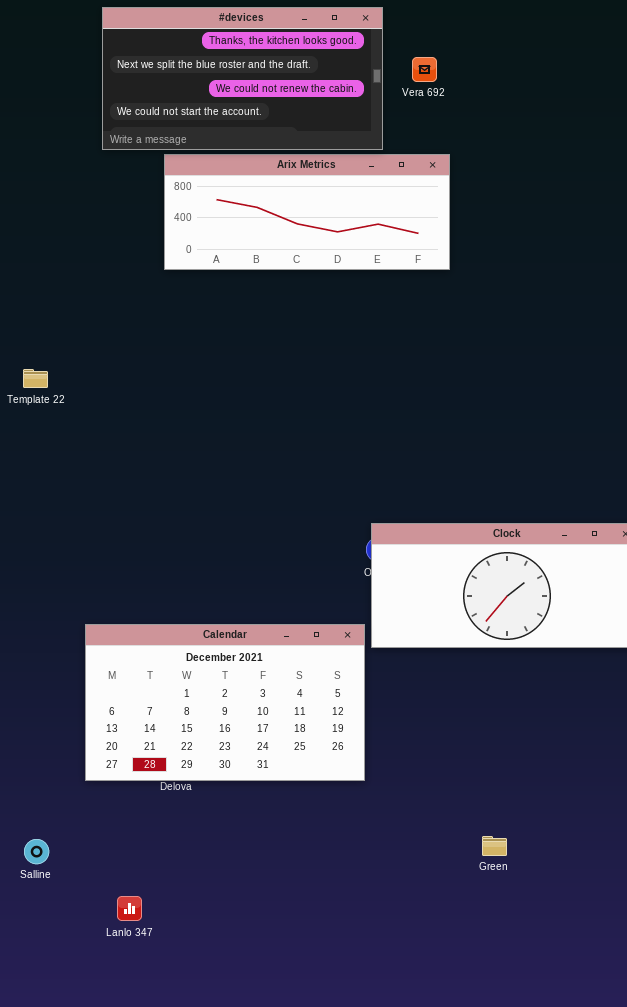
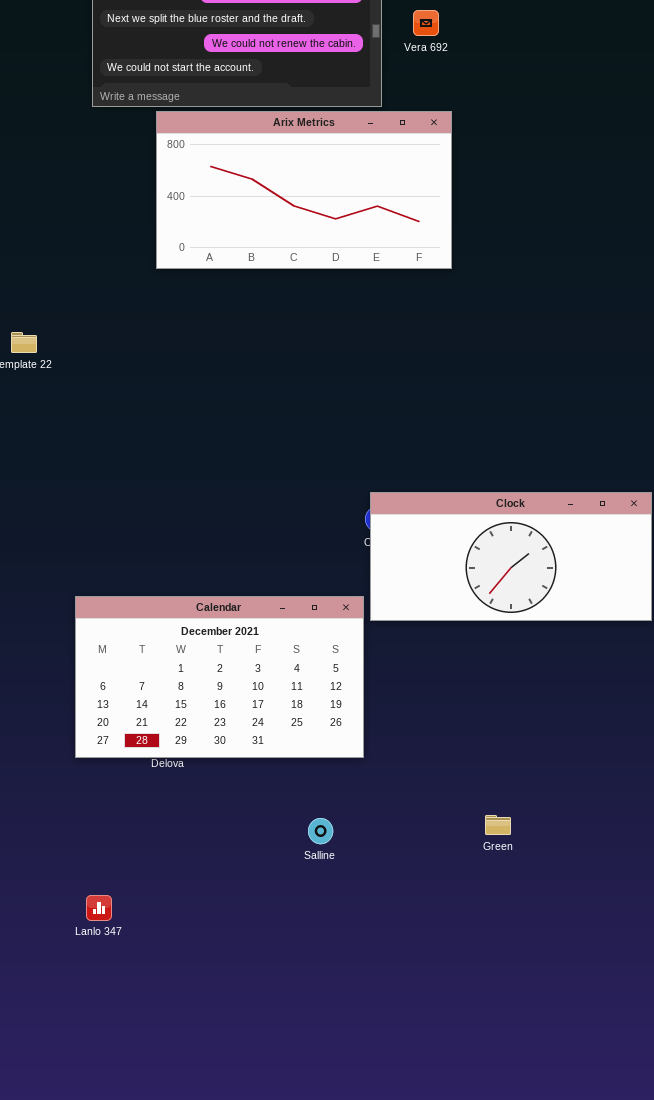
Arix Metrics: [164,154,450,270] -> [156,111,452,269], resized
Salline: [24,839,49,864] -> [308,818,333,844], moved
Lanlo 347: [117,896,142,921] -> [86,895,112,921], moved

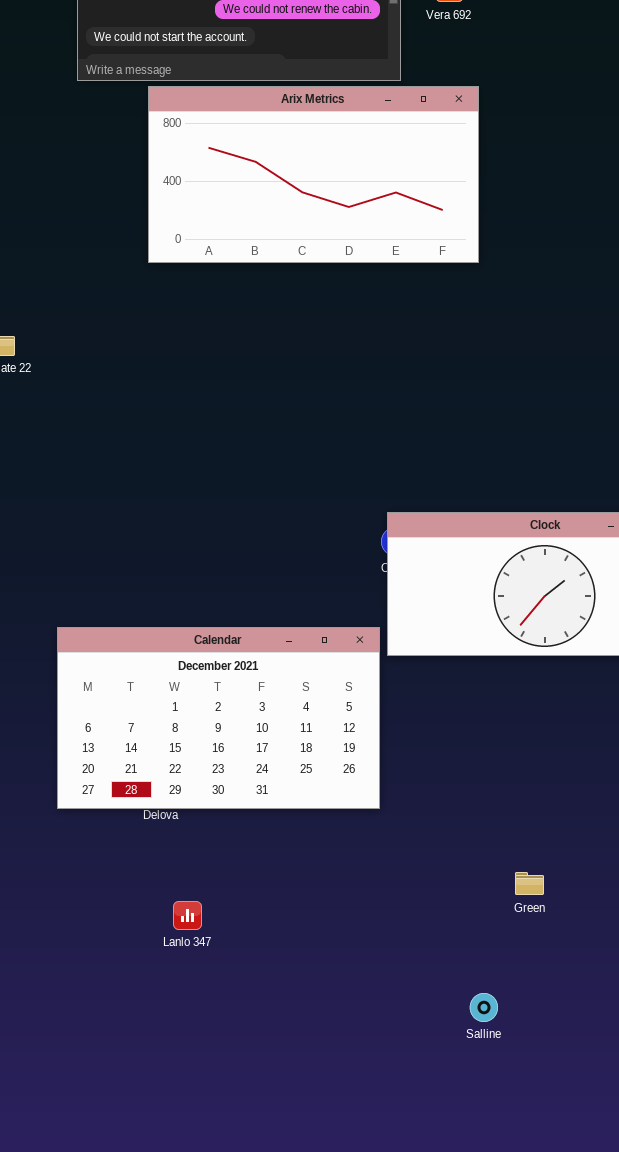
Salline: [308,818,333,844] -> [470,993,498,1022], moved
Lanlo 347: [86,895,112,921] -> [173,901,202,930], moved

